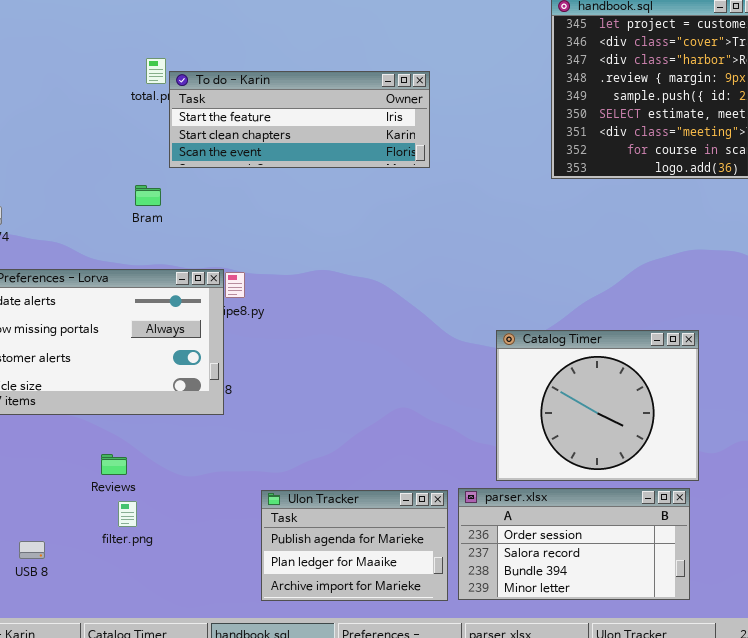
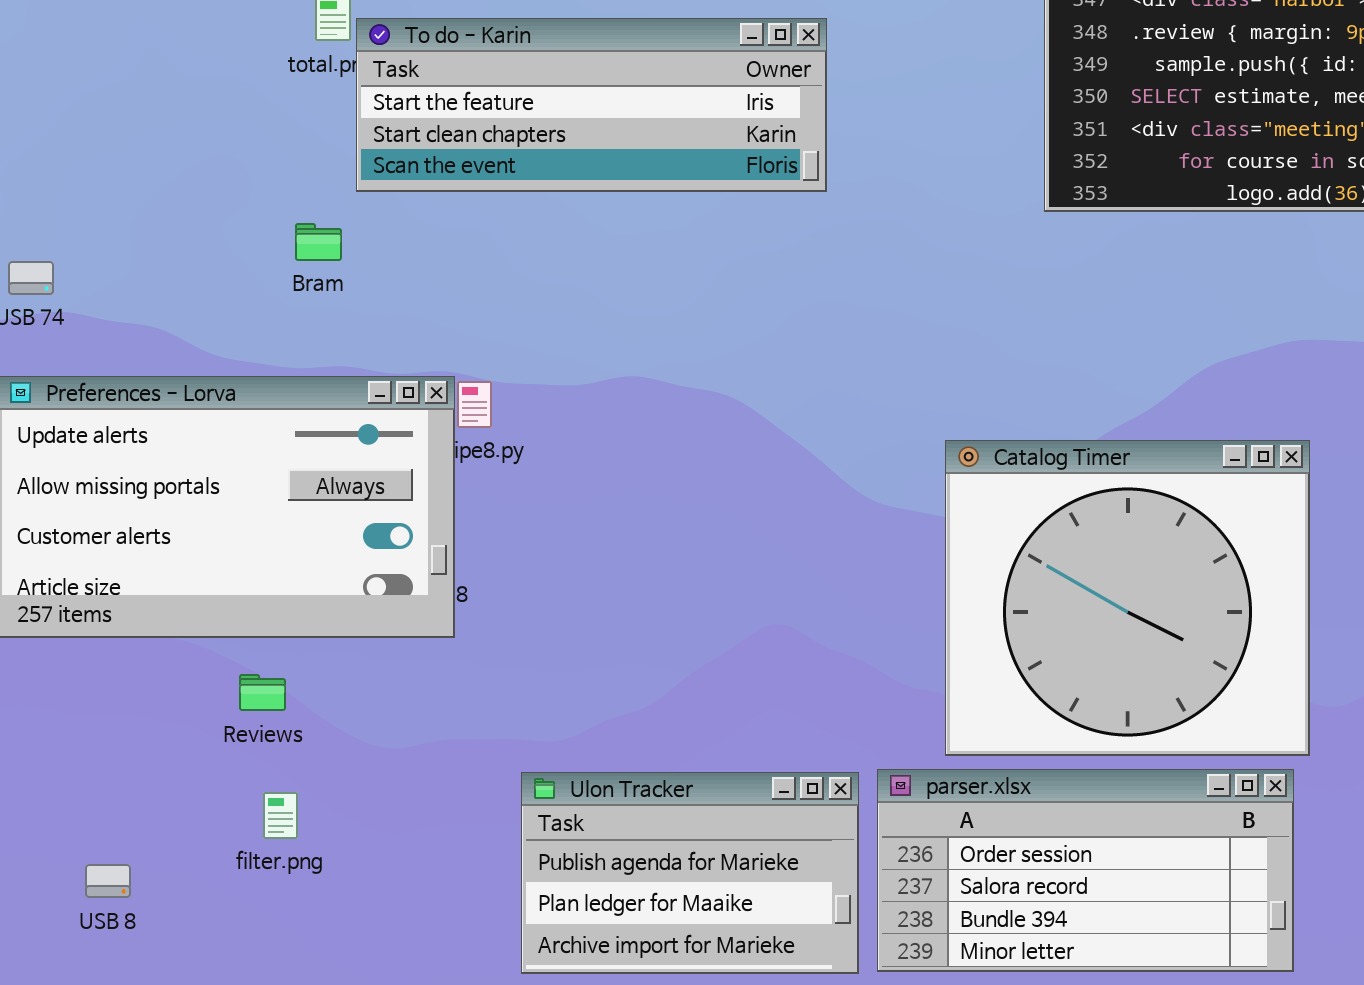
Catalog Timer: [496,330,699,481] -> [945,440,1310,756], resized
Reviews: [101,454,127,475] -> [239,674,286,711], moved

